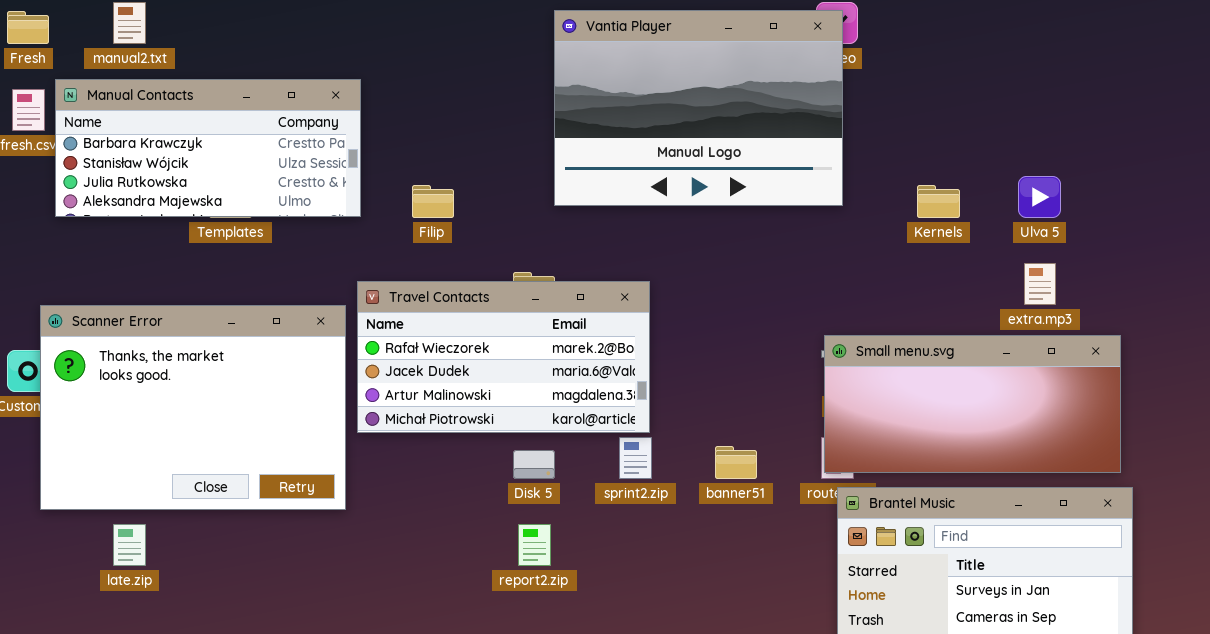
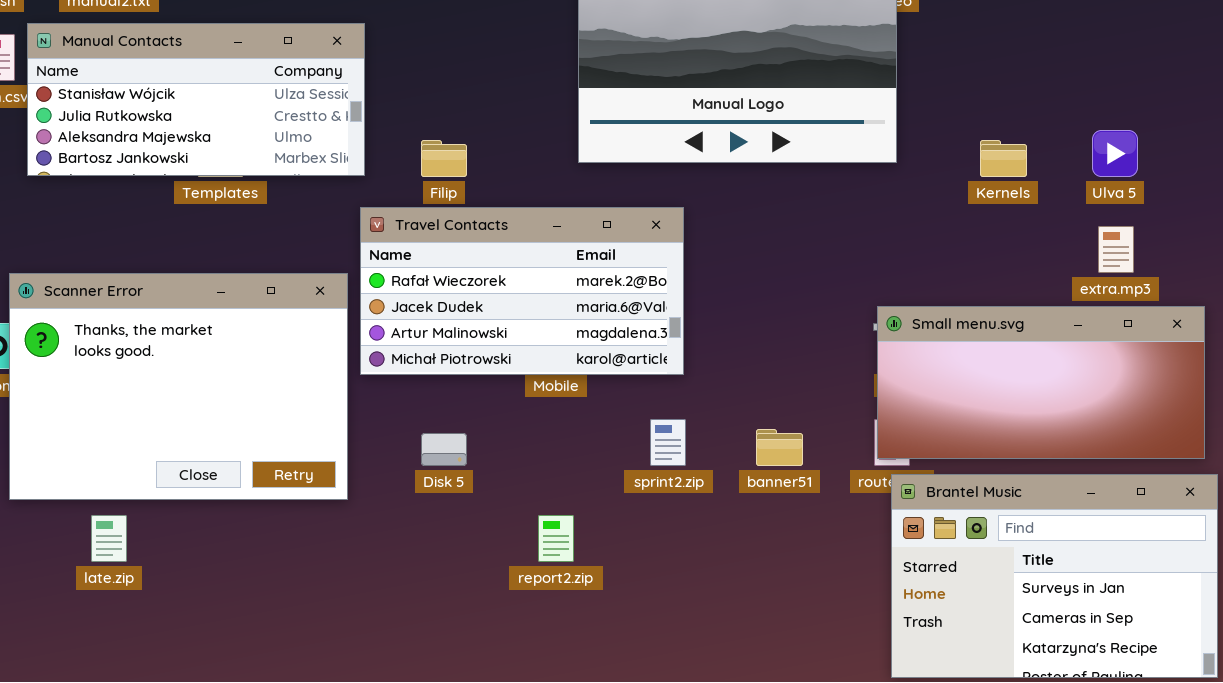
Manual Contacts: [55,79,361,217] -> [27,23,365,176], scrolled down 1 row
Travel Contacts: [357,281,650,433] -> [360,207,684,375], moved
Disk 5: [513,450,555,479] -> [421,433,467,466], moved

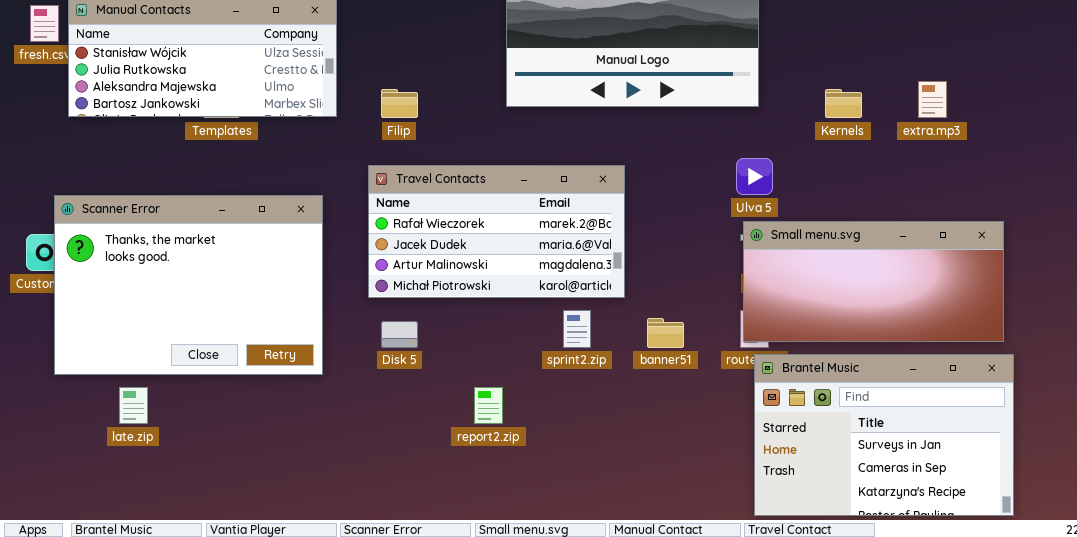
Ulva 5: [1092,130,1138,177] -> [736,158,773,195], moved
Travel Contacts: [360,207,684,375] -> [368,165,625,298], moved
extra.mp3: [1098,226,1134,273] -> [918,81,947,118], moved

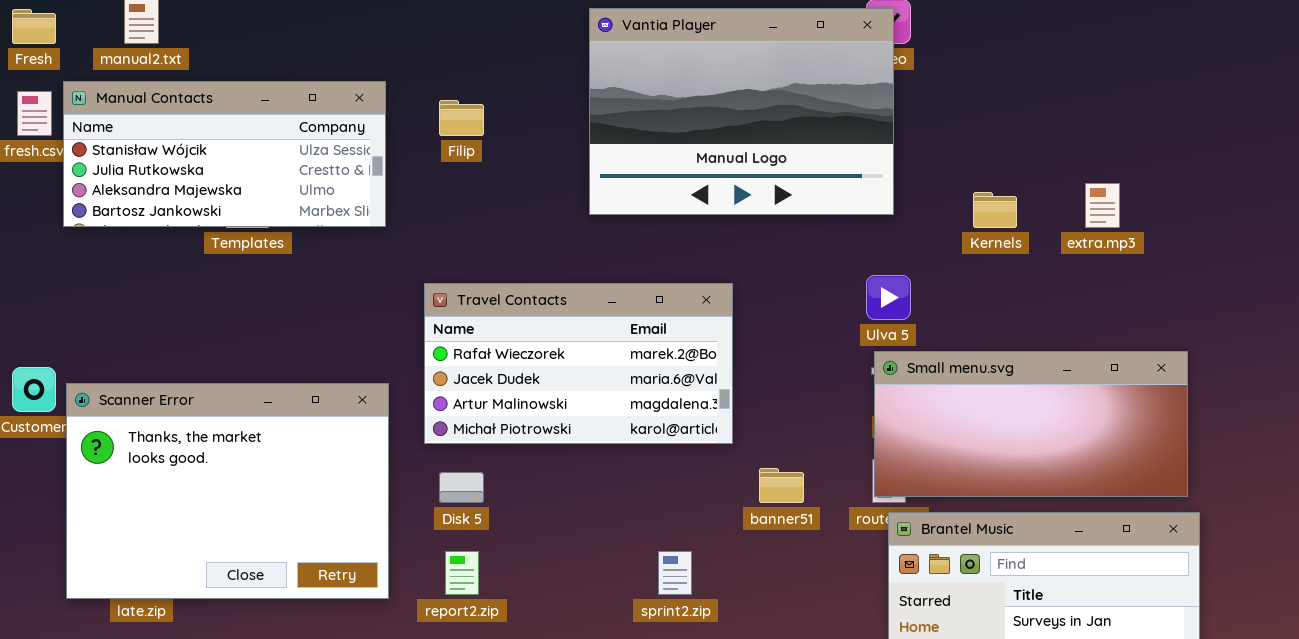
Filip: [381,89,418,118] -> [439,100,484,136], moved
Scanner Error: [54,195,323,375] -> [66,383,389,599], moved
sprint2.zip: [563,310,591,348] -> [658,551,692,595], moved
report2.zip: [474,387,503,424] -> [445,551,479,595], moved

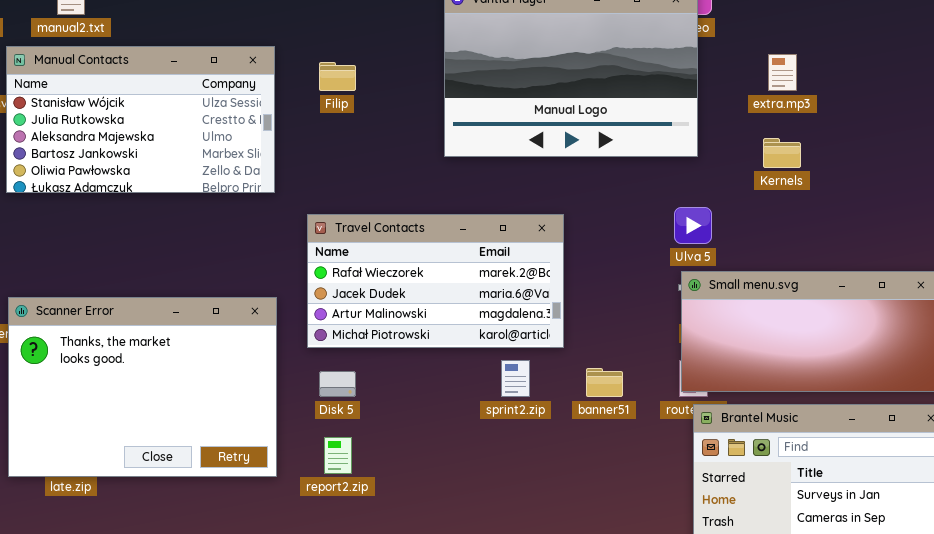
Manual Contacts: [63,81,386,227] -> [6,46,275,193], resized
extra.mp3: [1085,183,1120,228] -> [768,54,797,91], moved
sprint2.zip: [658,551,692,595] -> [501,360,530,397], moved

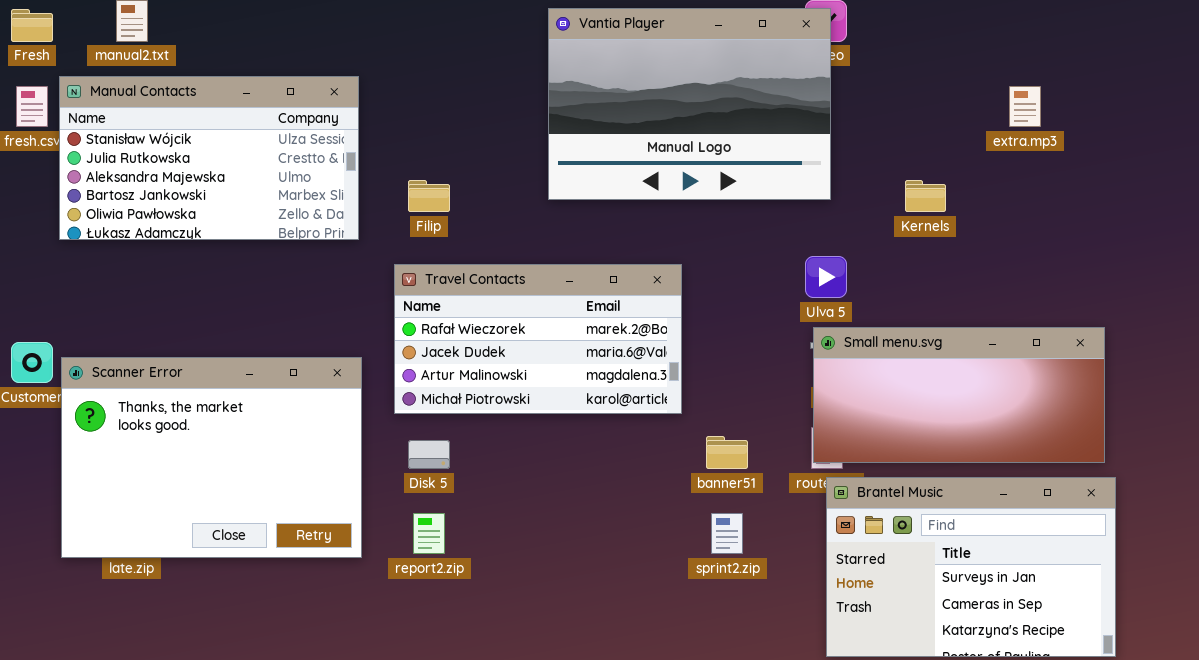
extra.mp3: [768,54,797,91] -> [1009,86,1041,127], moved
Filip: [319,62,356,91] -> [408,180,450,212], moved
sprint2.zip: [501,360,530,397] -> [711,513,743,554], moved

